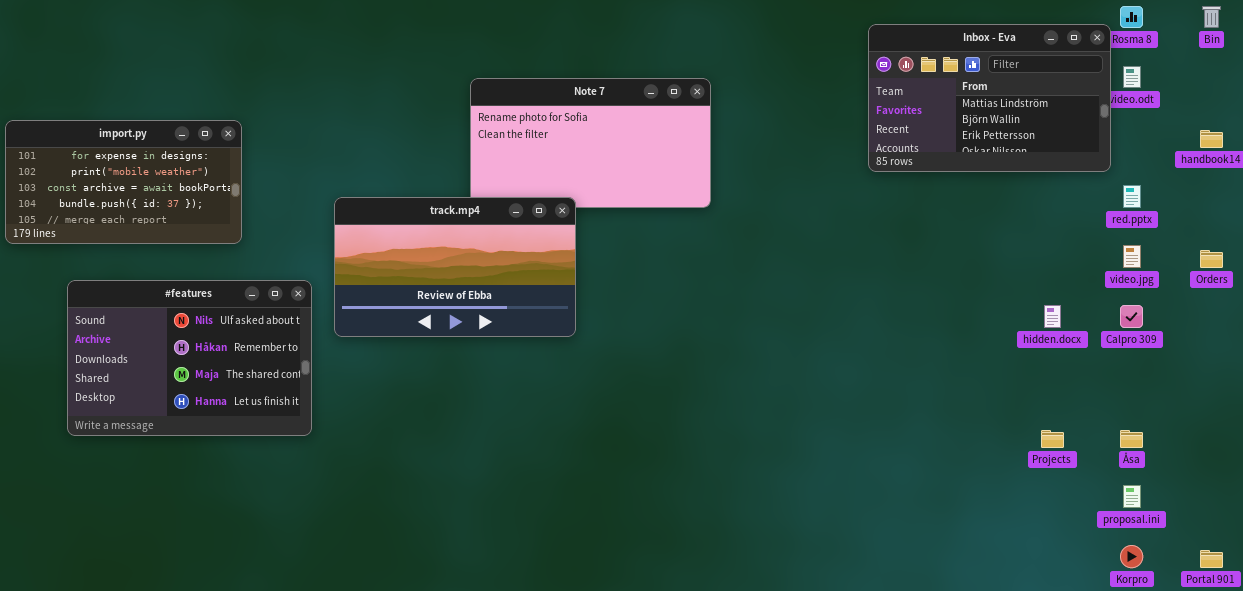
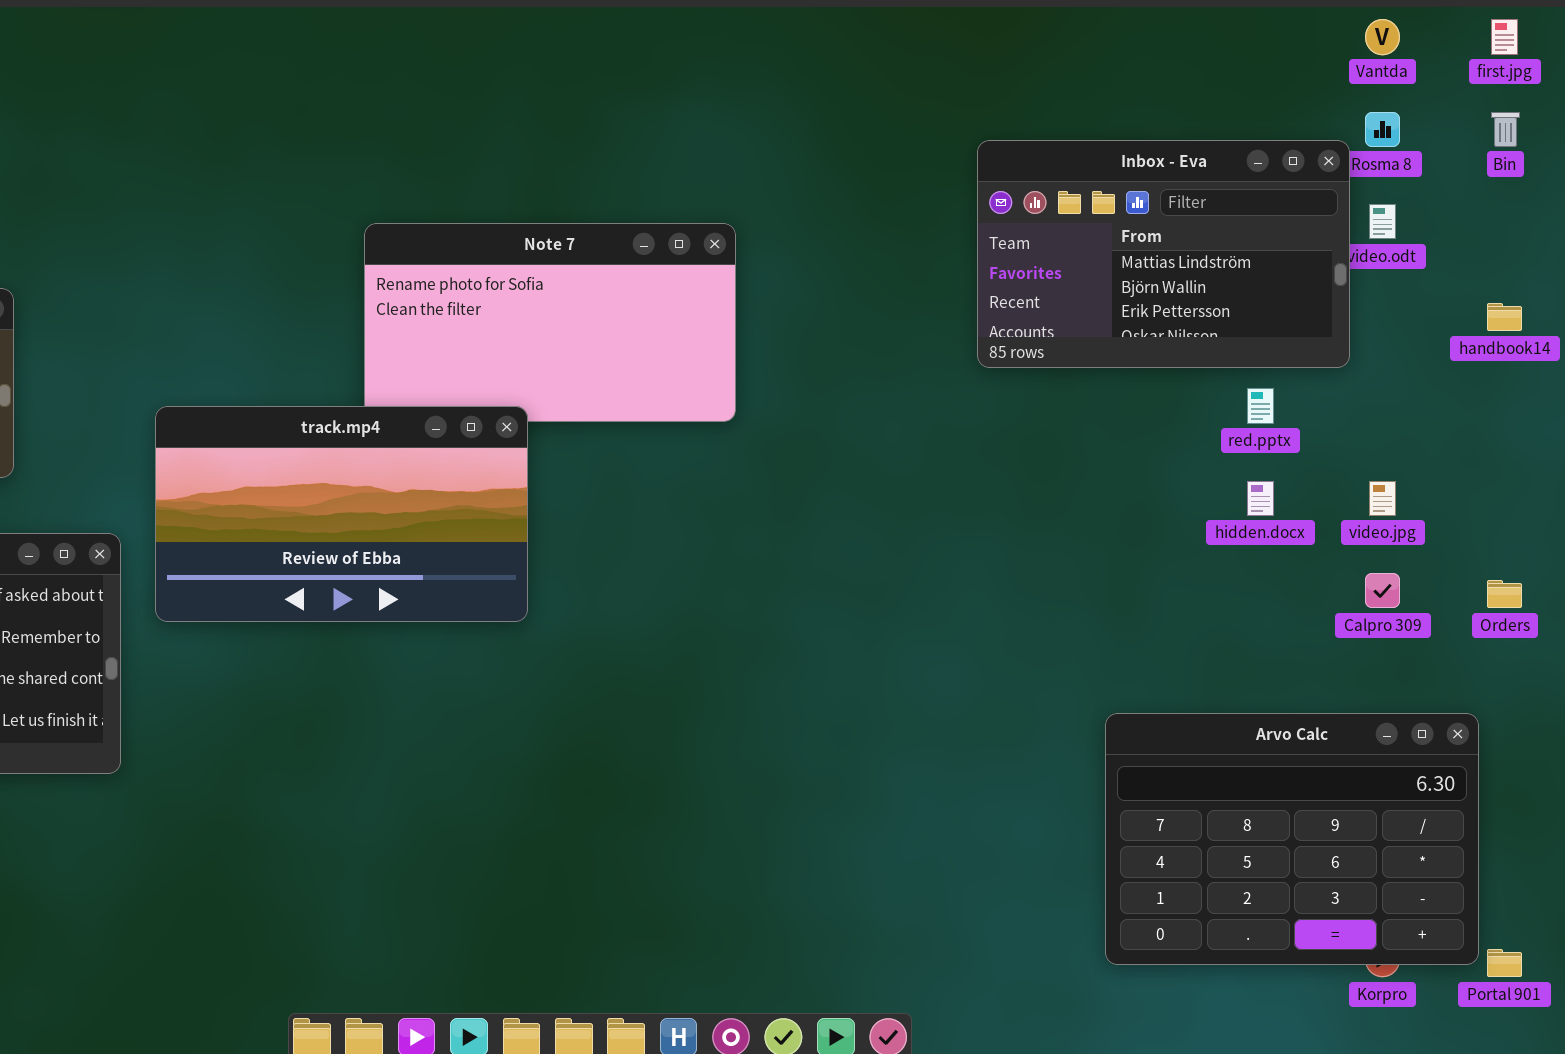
red.pptx: [1123,185,1141,208] -> [1247,388,1274,424], moved
Orders: [1200,250,1223,268] -> [1487,580,1522,608], moved
hidden.docx: [1044,305,1061,328] -> [1247,481,1274,516], moved
Arvo Calc: none -> [1105,713,1479,965], opened

